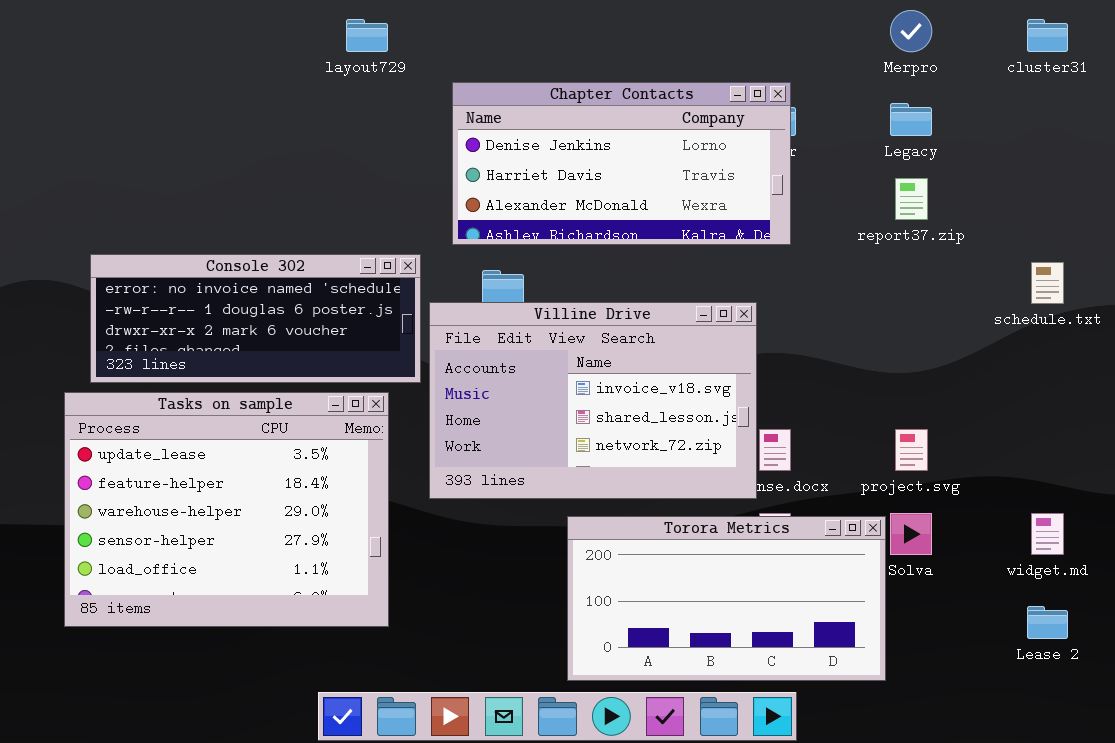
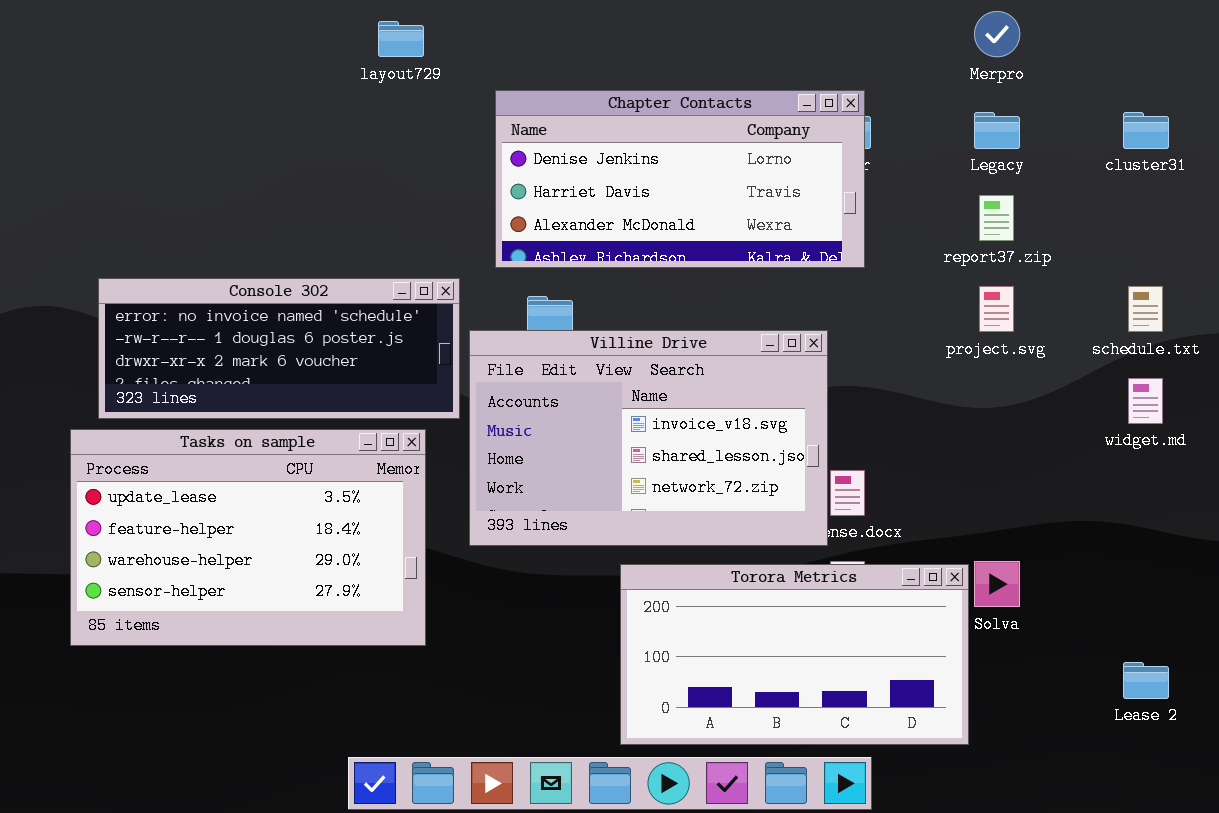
cluster31: [1027,19,1068,52] -> [1123,112,1169,149], moved
Tasks on sample: [64,392,389,627] -> [70,429,426,646], resized
project.svg: [895,429,928,471] -> [979,286,1014,332], moved
widget.md: [1031,513,1064,555] -> [1128,378,1163,424], moved

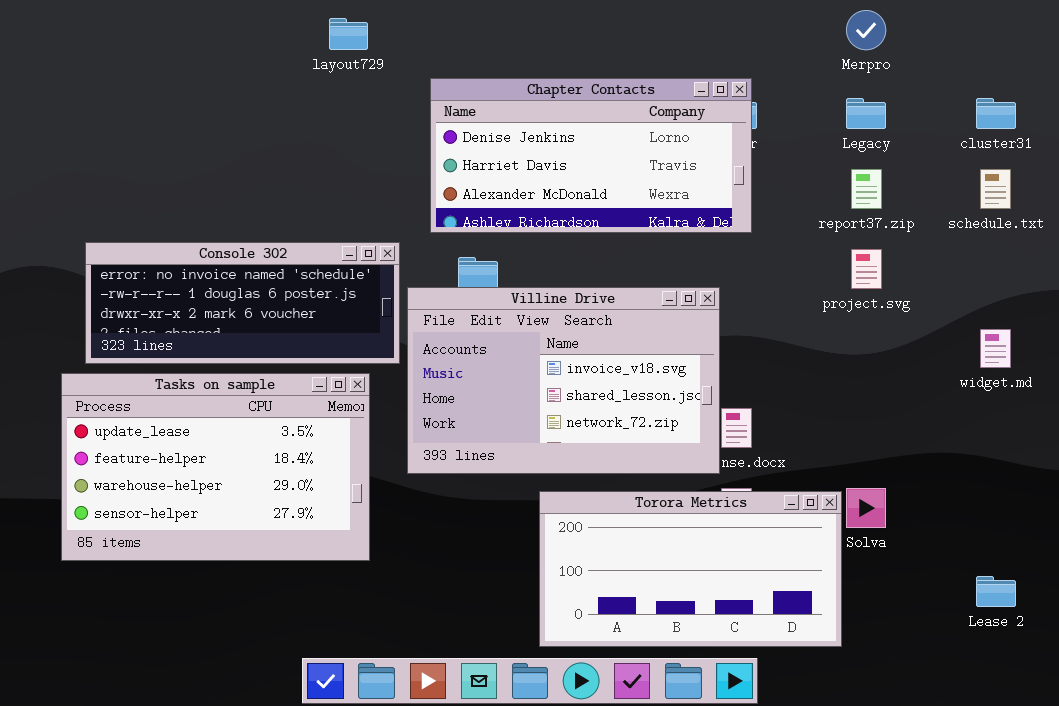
schedule.txt: [1128,286,1163,332] -> [980,169,1011,209], moved

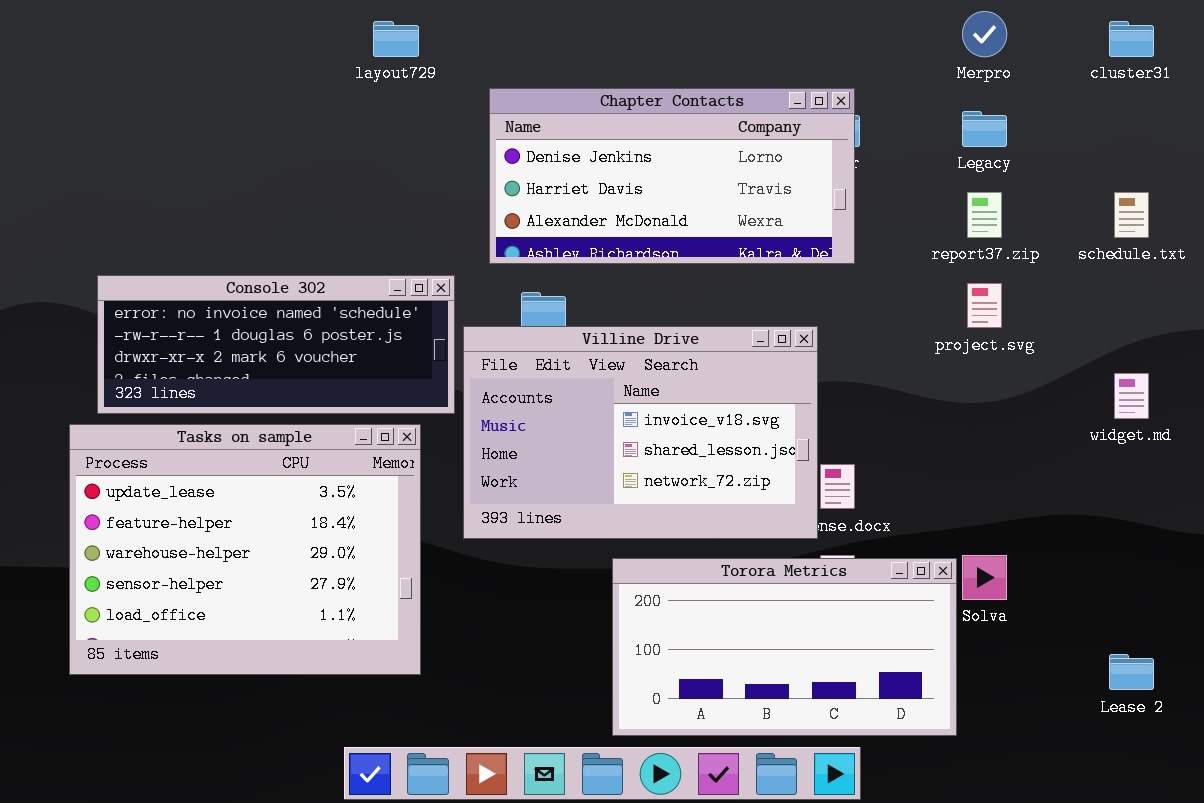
cluster31: [976,98,1016,129] -> [1109,21,1154,57], moved
Tasks on sample: [61,373,370,561] -> [69,424,421,675], resized

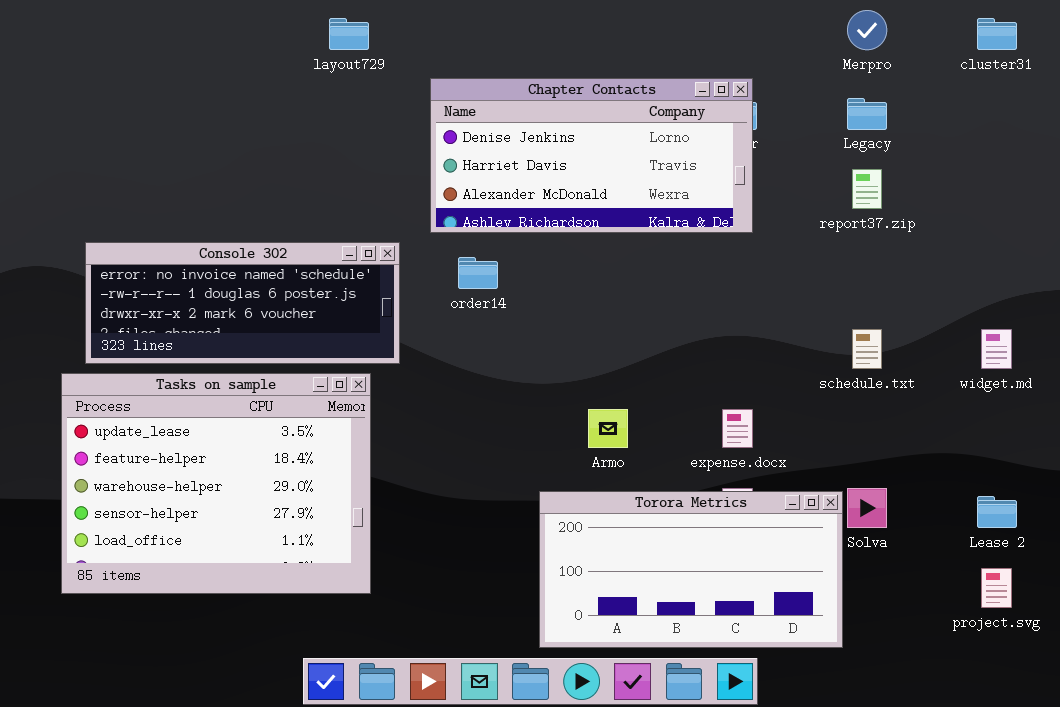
schedule.txt: [1114,192,1149,238] -> [852,329,882,369], moved
project.svg: [967,283,1002,328] -> [981,568,1012,608], moved
Villine Drive: [463,326,818,539] -> none, closed
Lease 2: [1109,654,1154,690] -> [977,496,1017,528], moved

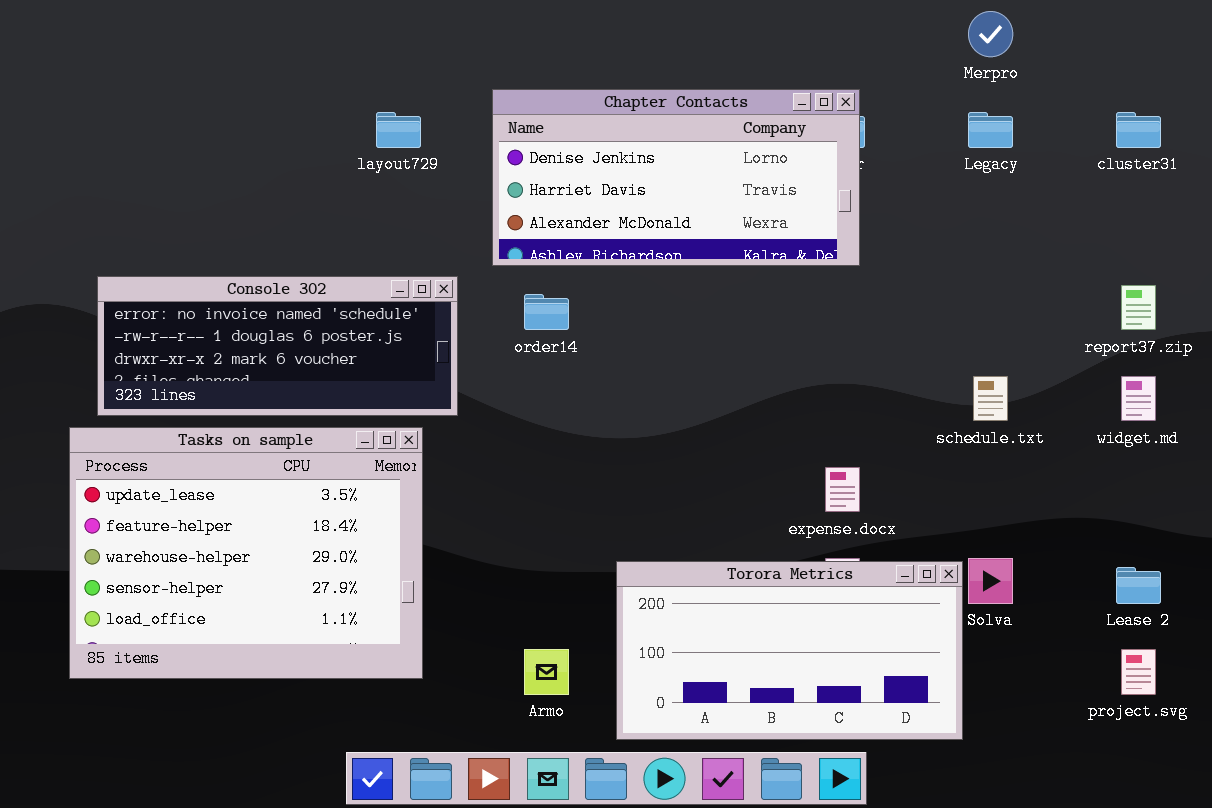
layout729: [329,18,369,50] -> [376,112,421,148], moved
cluster31: [977,18,1017,50] -> [1116,112,1161,148], moved
report37.zip: [852,169,882,209] -> [1121,285,1156,330], moved
Armo: [588,409,628,448] -> [524,649,569,695], moved

